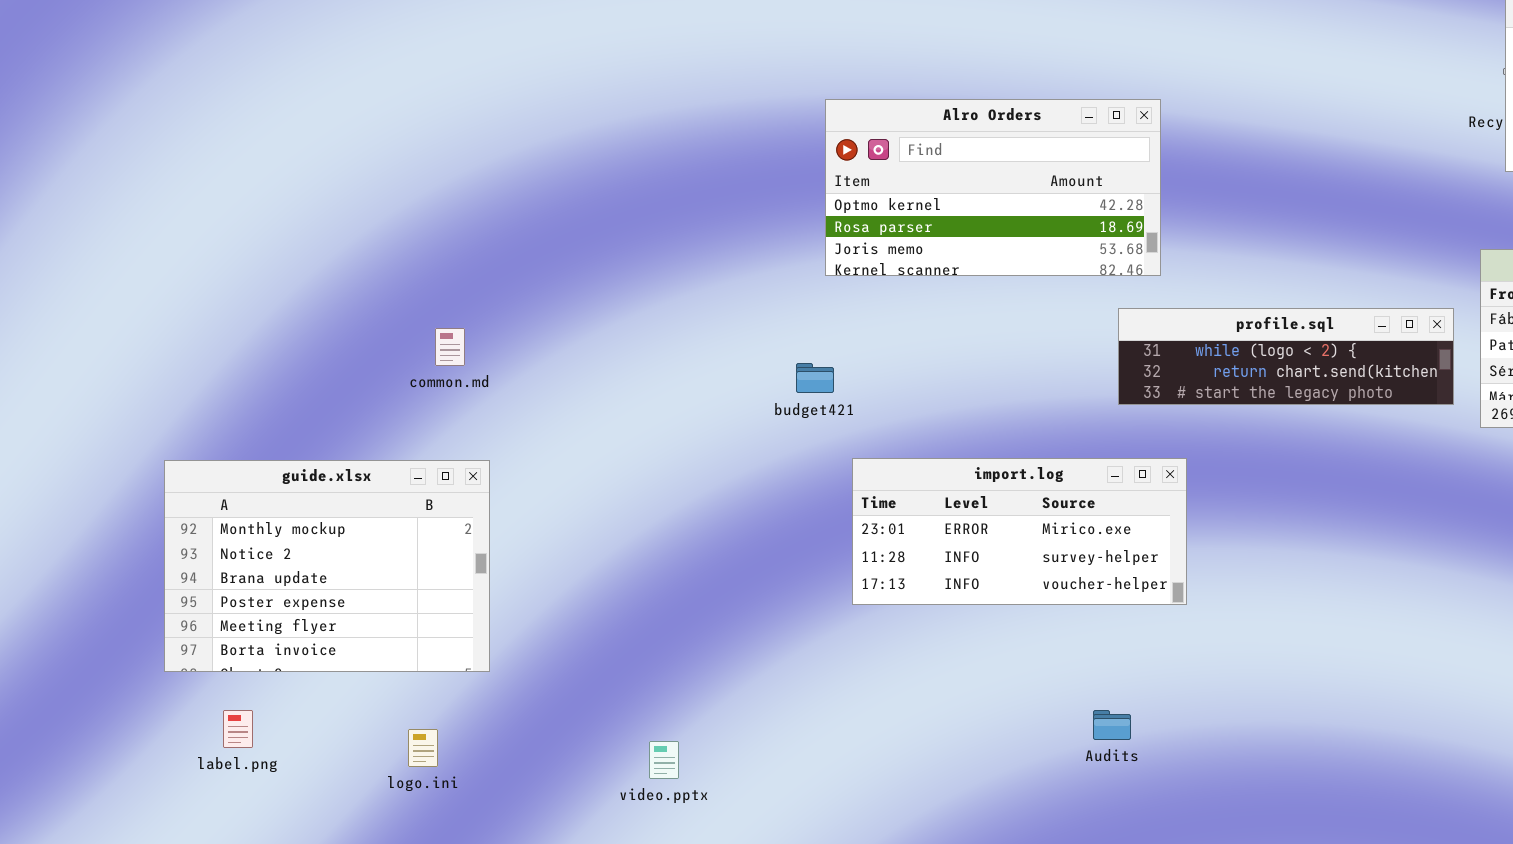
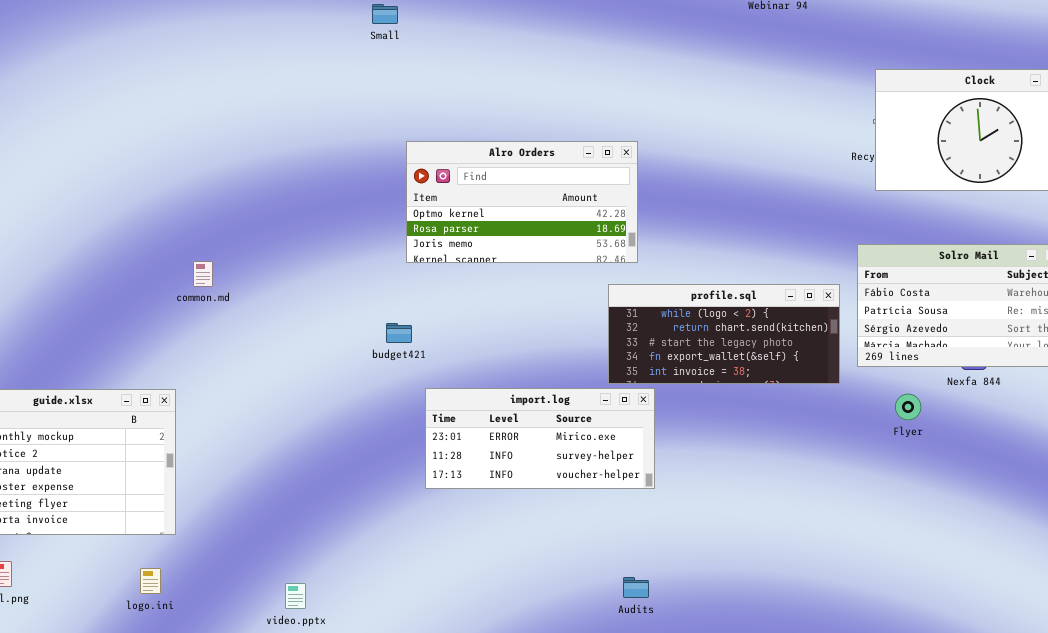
profile.sql: [1118,308,1454,405] -> [608,284,840,384], resized
common.md: [435,328,465,366] -> [193,261,213,287], moved
Audits: [1093,710,1131,740] -> [623,577,649,598], moved
logo.ini: [408,729,438,767] -> [140,568,161,594], moved

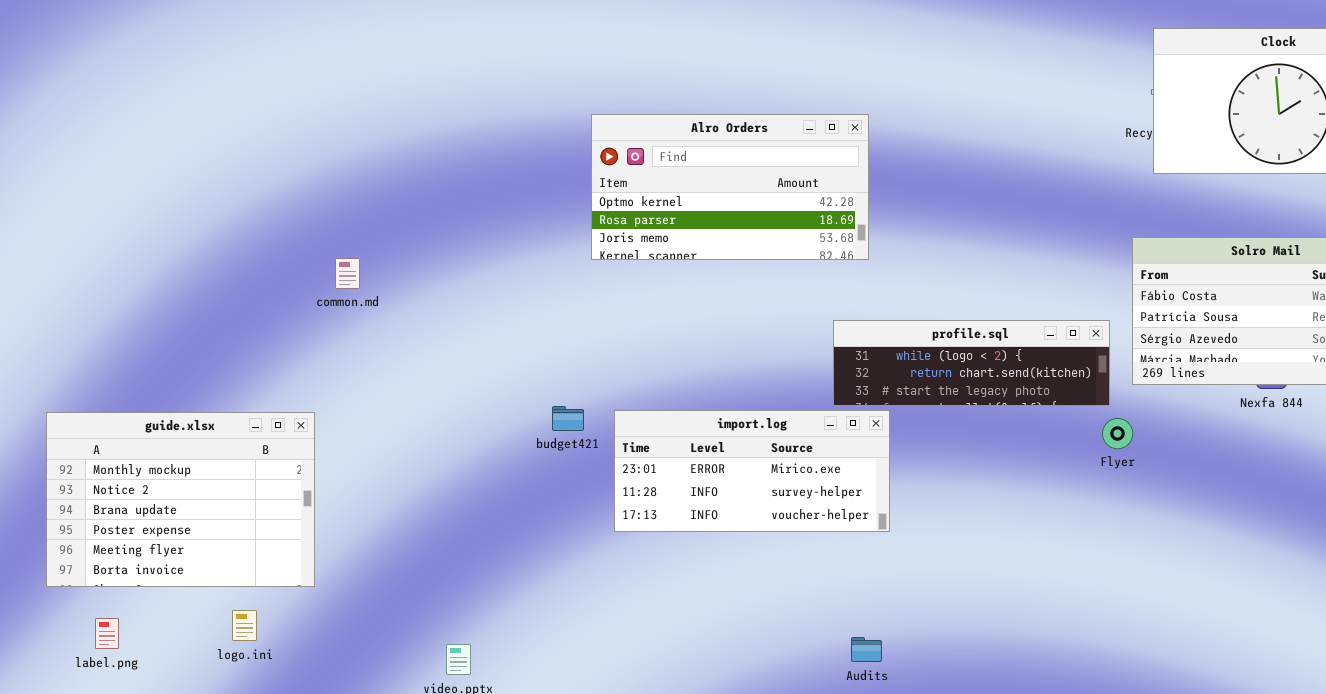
profile.sql: [608,284,840,384] -> [833,320,1110,406], resized
budget421: [386,323,412,343] -> [552,406,584,431], moved
Flyer: [895,394,921,420] -> [1102,418,1133,449], moved
logo.ini: [140,568,161,594] -> [232,610,257,641], moved

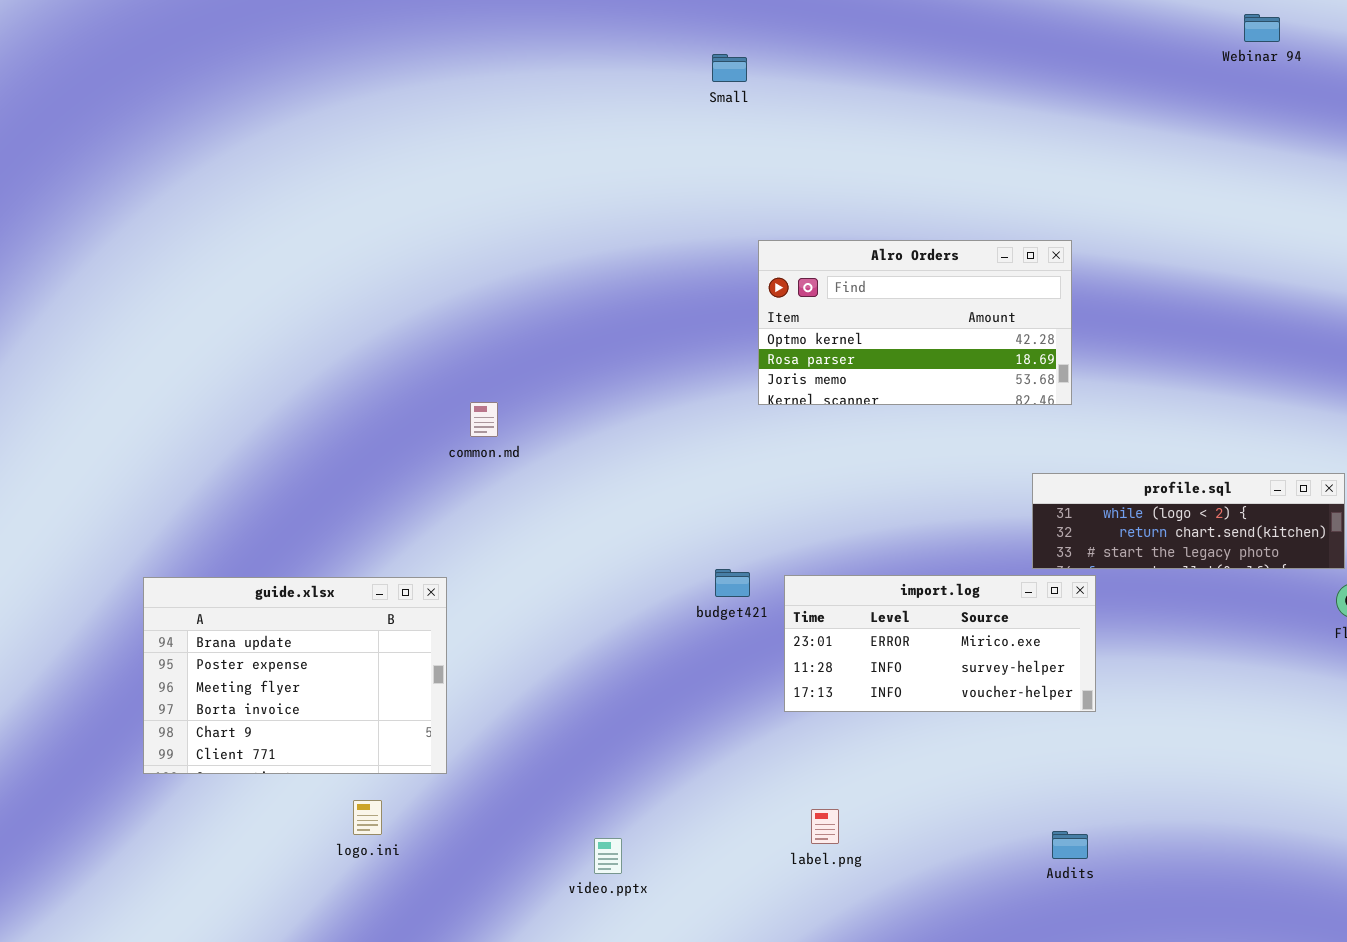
guide.xlsx: [46,412,315,587] -> [143,577,447,774], scrolled down 2 rows
label.png: [95,618,119,649] -> [811,809,839,844], moved

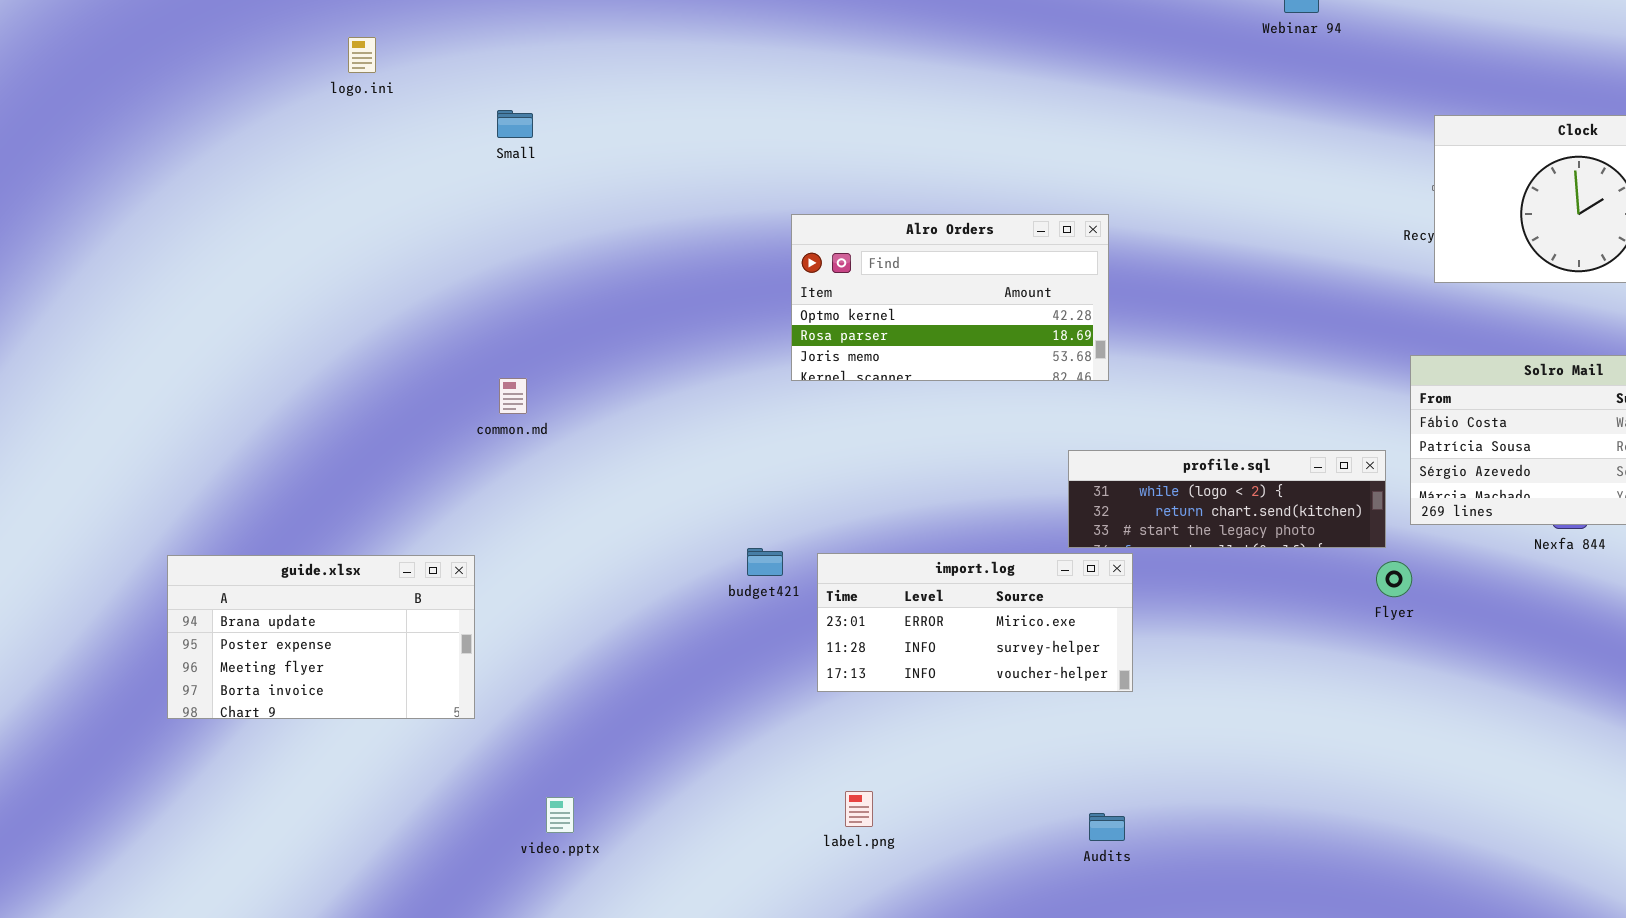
Small: [712,54,747,82] -> [497,110,533,138], moved
guide.xlsx: [143,577,447,774] -> [167,555,475,719], resized
logo.ini: [353,800,382,835] -> [348,37,376,73], moved
video.pptx: [594,838,622,874] -> [546,797,574,833], moved

